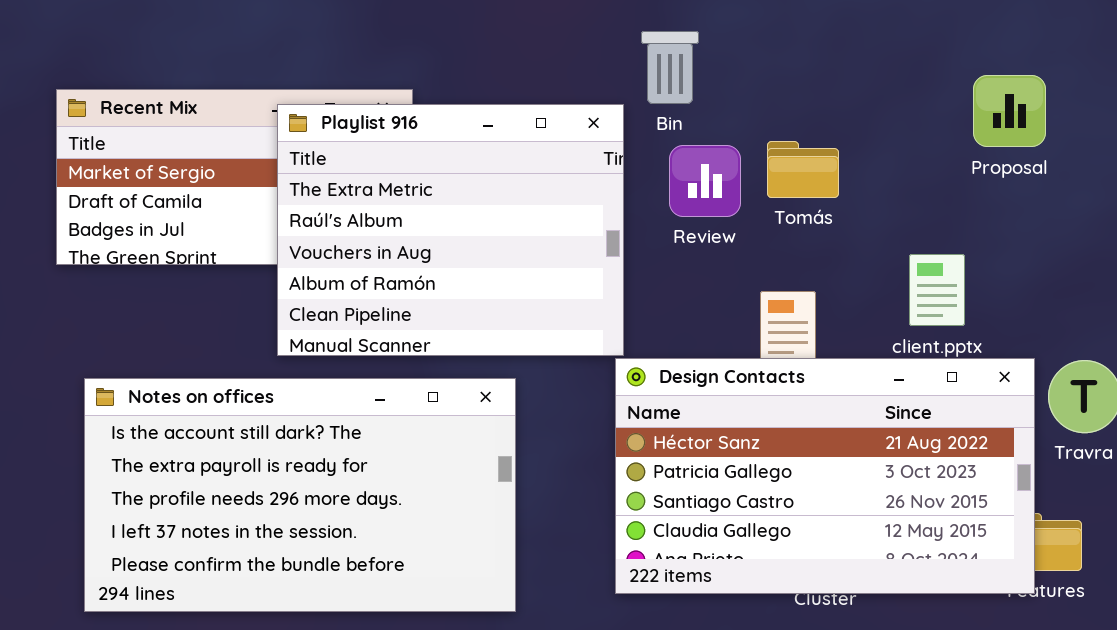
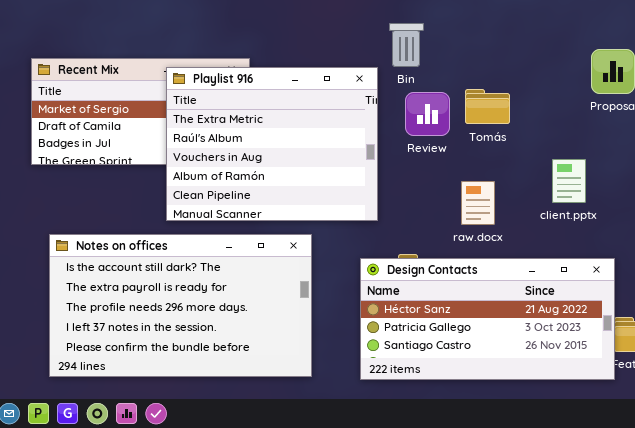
Design Contacts: [615,358,1035,594] -> [360,258,615,380], moved, resized

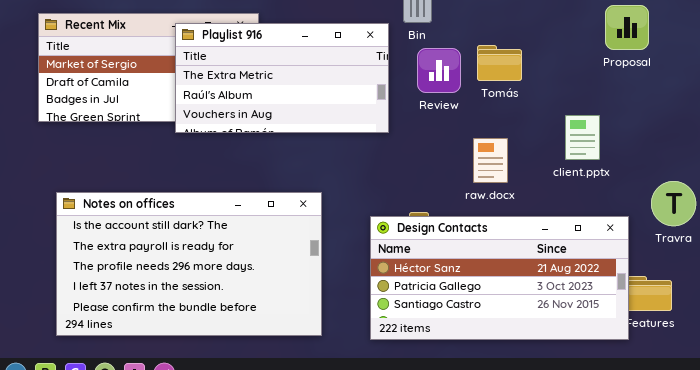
Playlist 916: [166,67,378,221] -> [175,23,389,133], resized

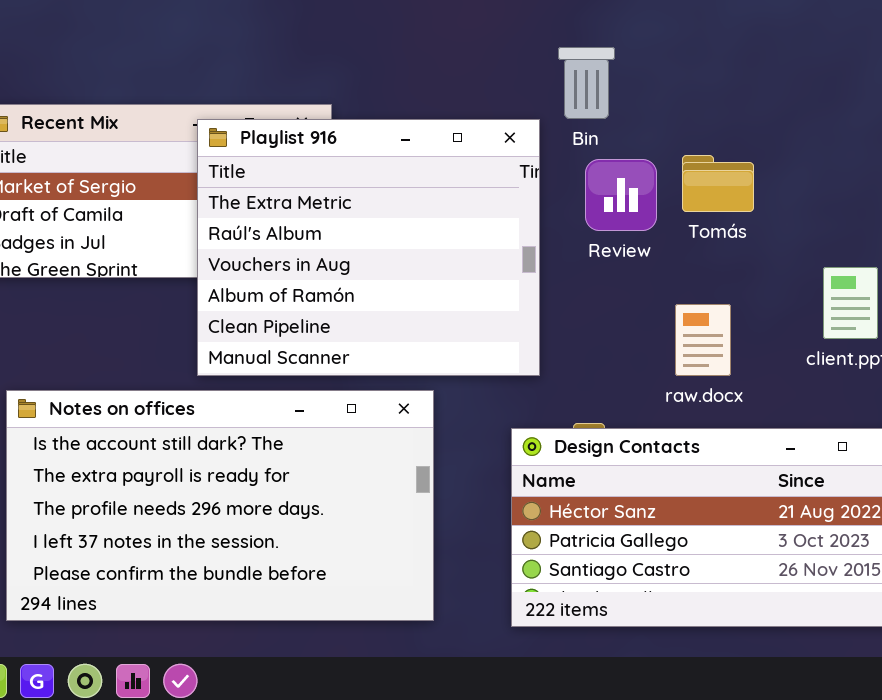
Playlist 916: [175,23,389,133] -> [197,119,540,376], resized

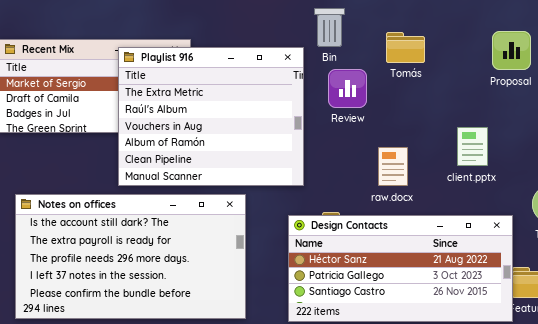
Tomás: [682,155,754,212] -> [386,32,425,63], moved

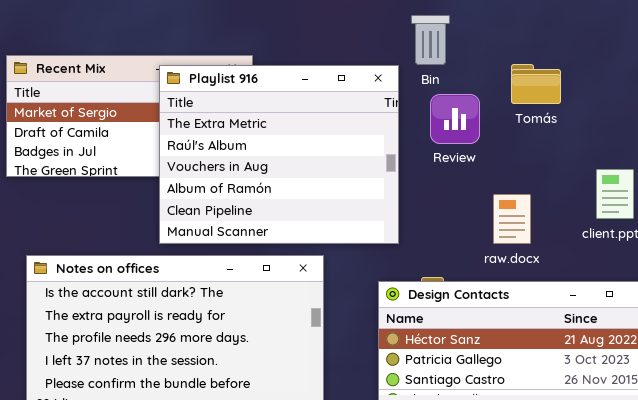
Tomás: [386,32,425,63] -> [511,64,561,104], moved

